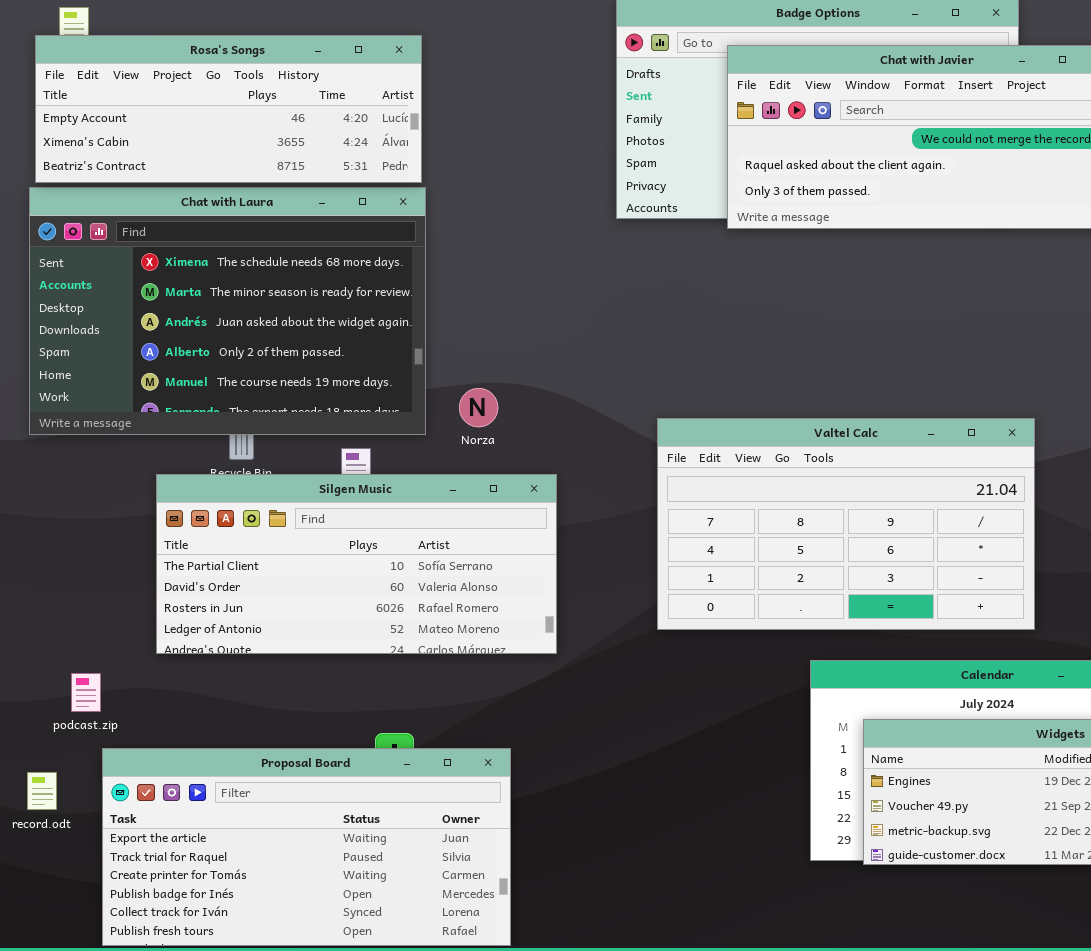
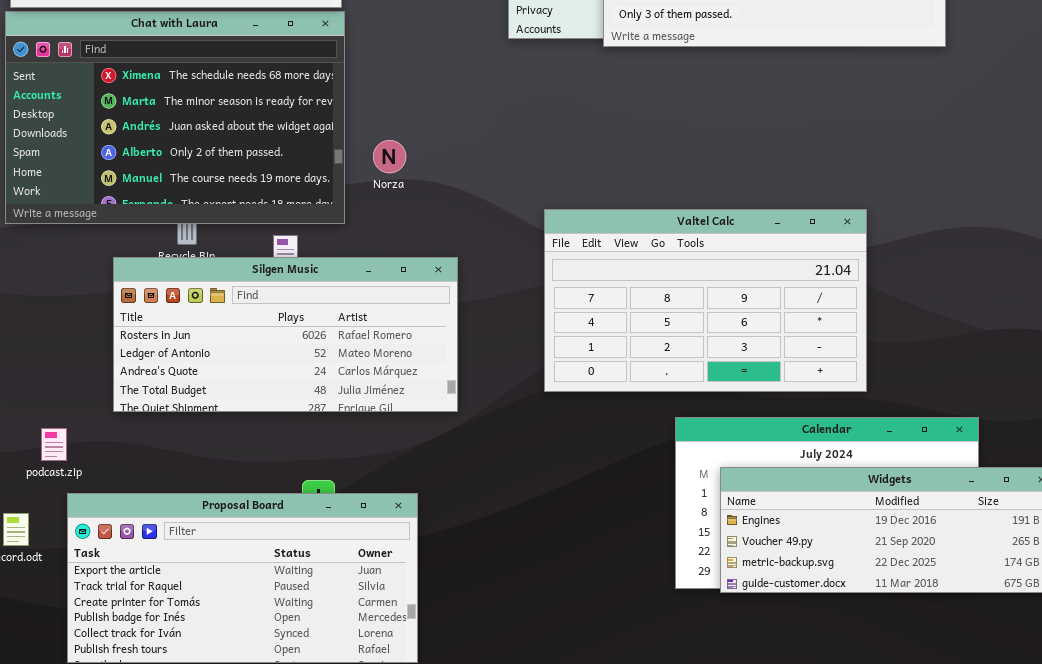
Norza: [459,388,498,427] -> [373,140,406,173], moved
Silgen Music: [156,474,557,654] -> [113,257,458,412], scrolled down 2 rows

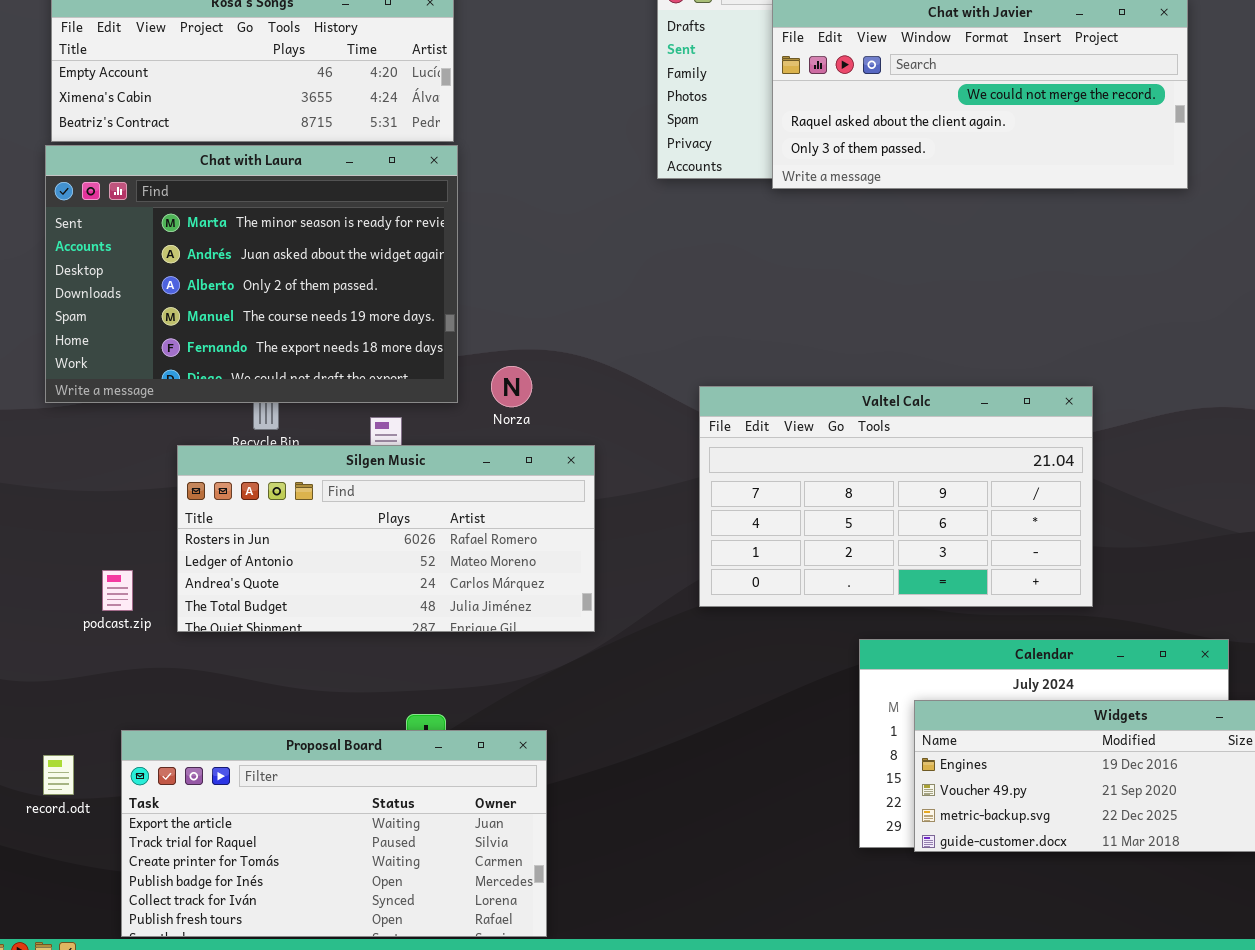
Chat with Laura: [5,11,345,224] -> [45,145,458,403], scrolled down 1 row
Norza: [373,140,406,173] -> [491,366,532,407], moved
podcast.zip: [41,428,67,461] -> [102,570,133,611], moved

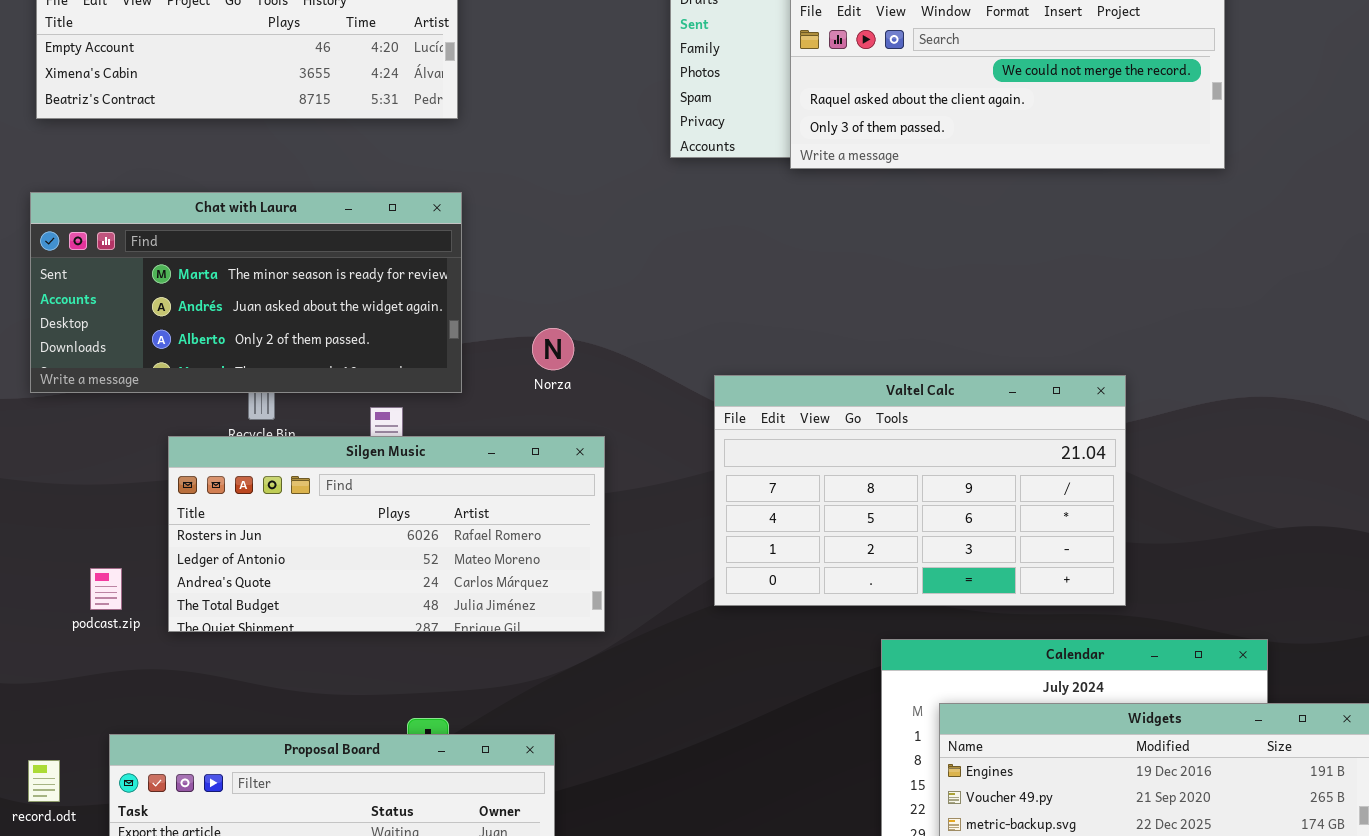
Chat with Laura: [45,145,458,403] -> [30,192,462,393], resized
Norza: [491,366,532,407] -> [532,328,574,370], moved

